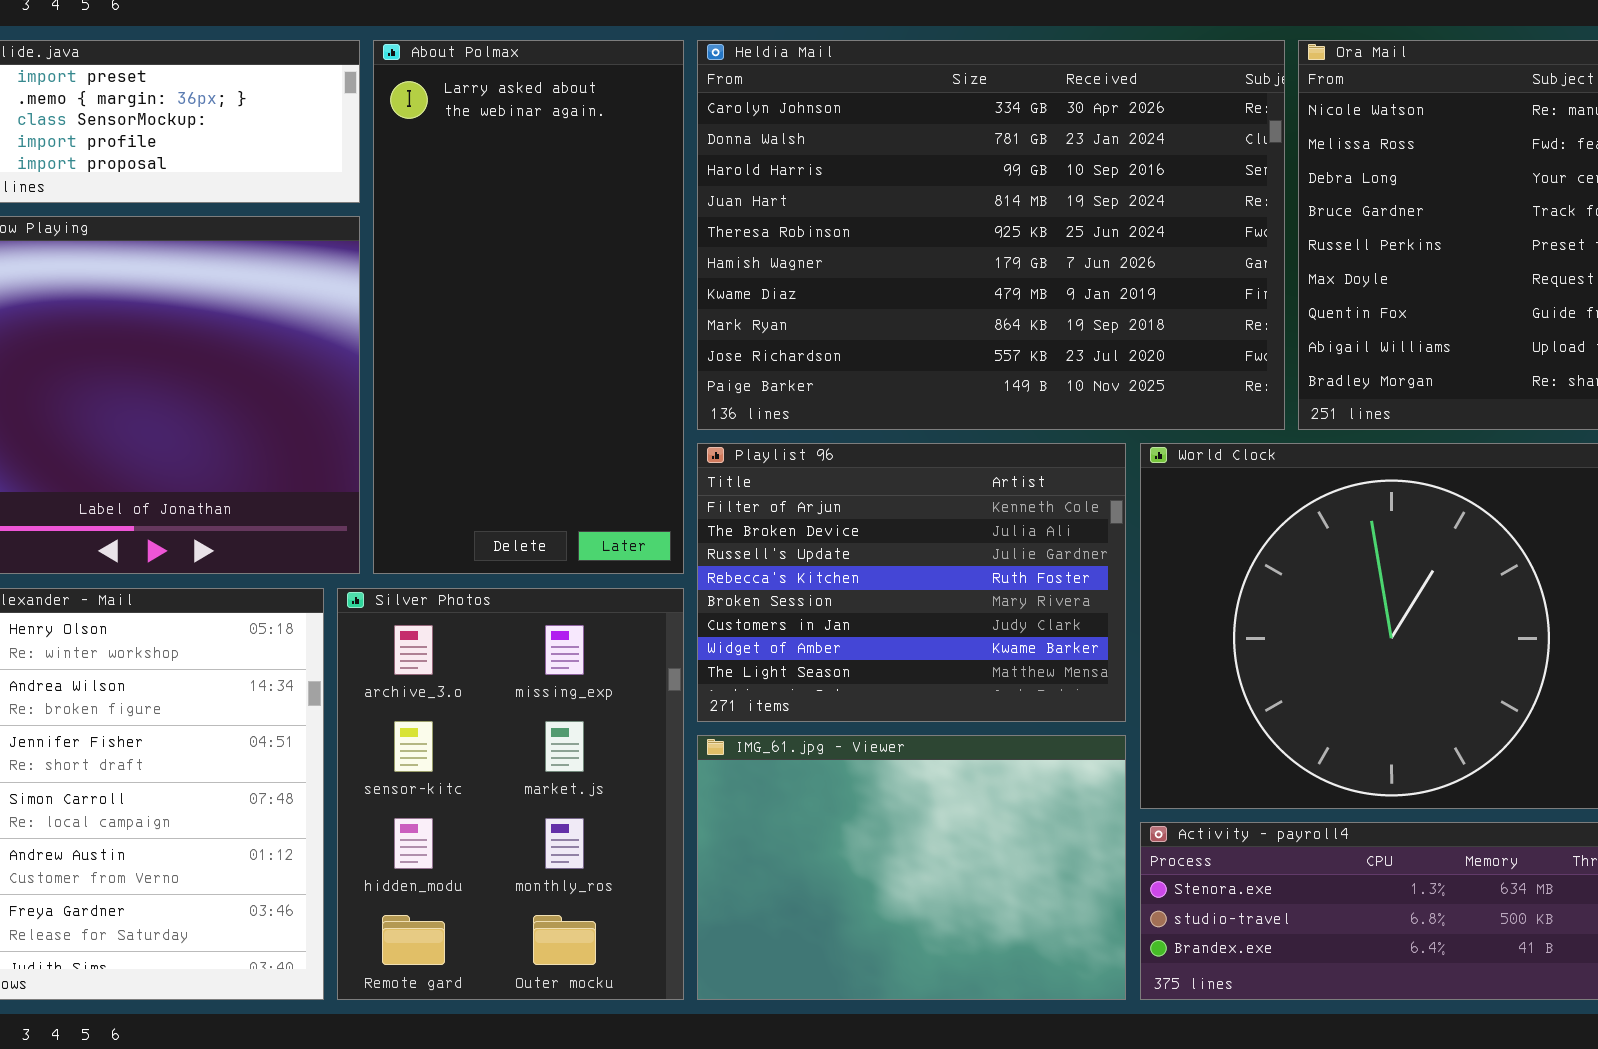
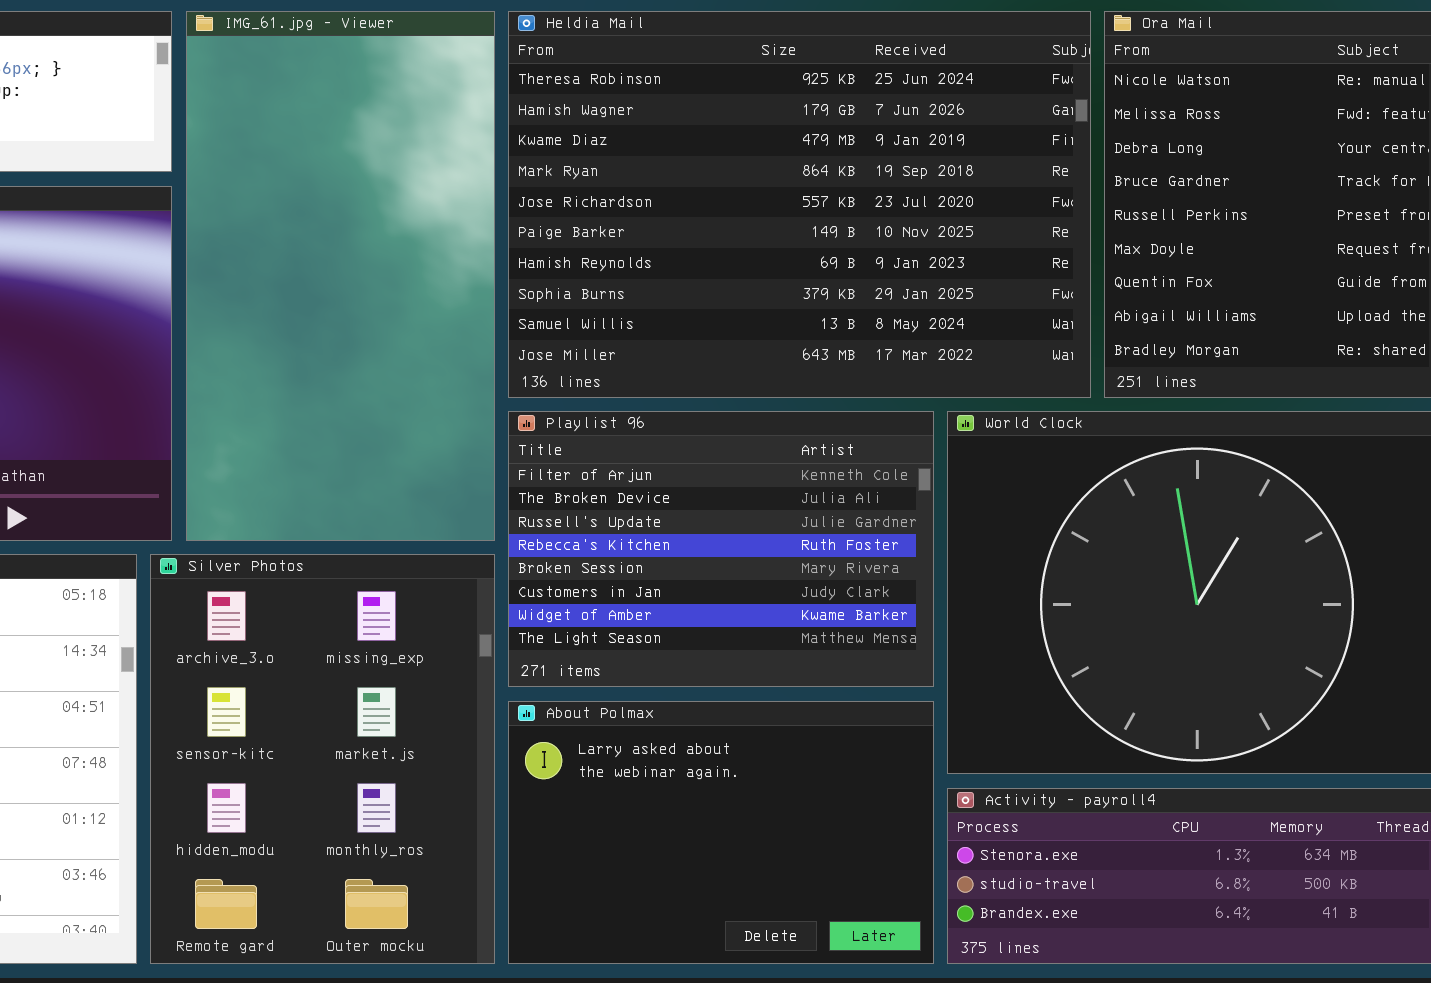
About Polmax: [373,40,684,574] -> [508,701,934,964], moved, resized
Heldia Mail: [697,40,1285,430] -> [508,11,1091,398], scrolled down 4 rows
IMG_61.jpg - Viewer: [697,735,1126,1000] -> [186,11,495,541], moved, resized

